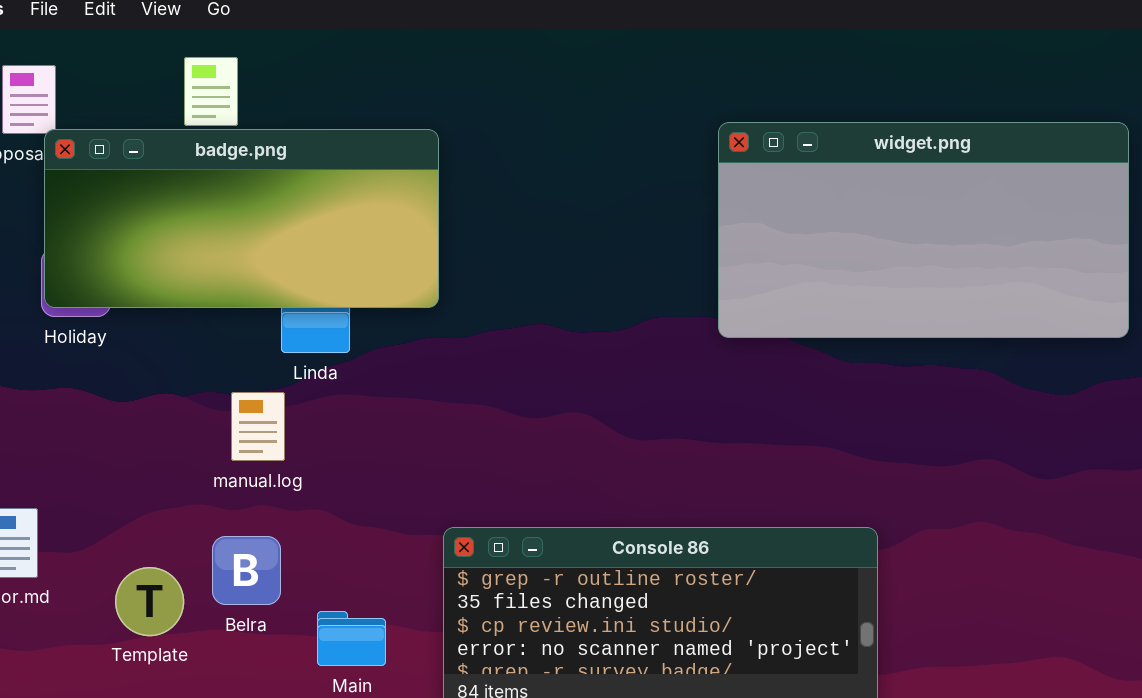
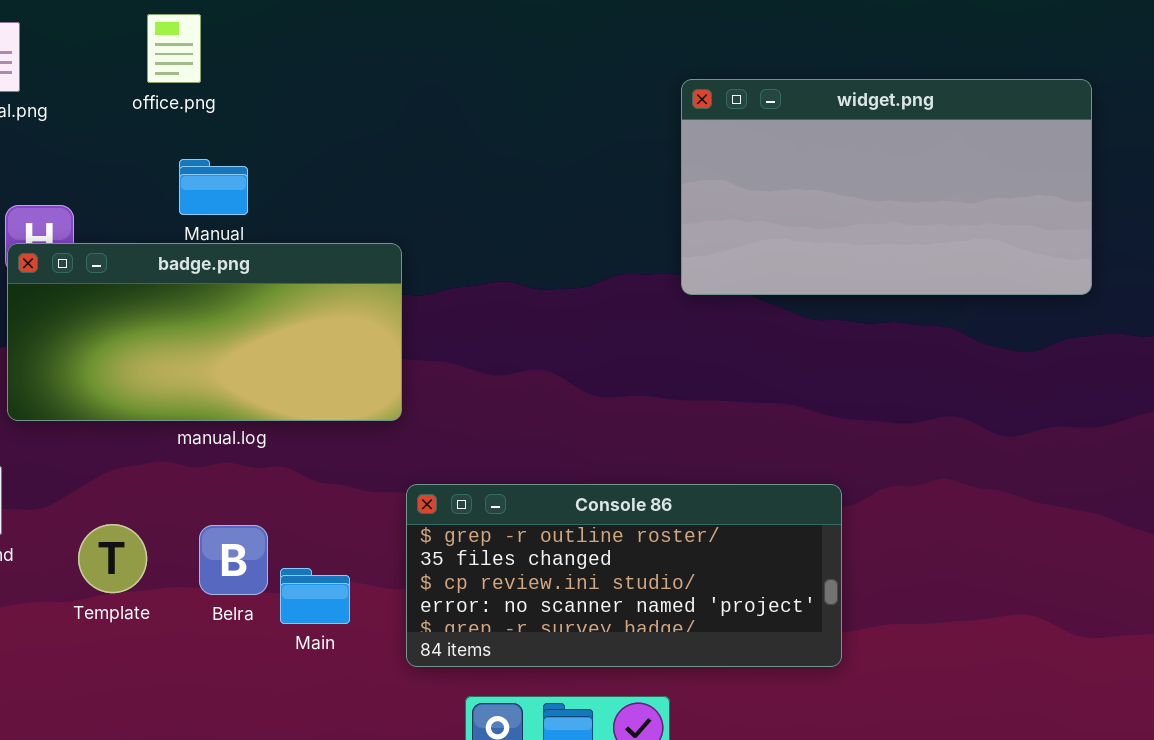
badge.png: [44,129,439,308] -> [7,243,402,421], moved
Belra: [212,536,281,605] -> [199,525,268,595], moved

